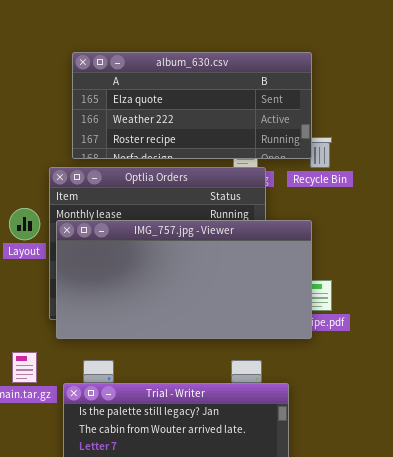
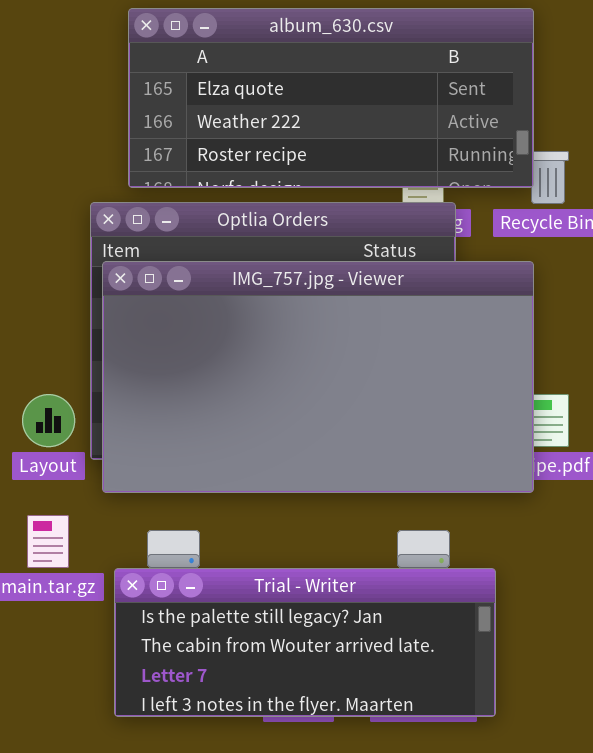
Layout: [9,208,40,240] -> [22,394,75,447], moved
IMG_757.jpg - Viewer: [56,220,312,339] -> [102,261,534,493], resized

